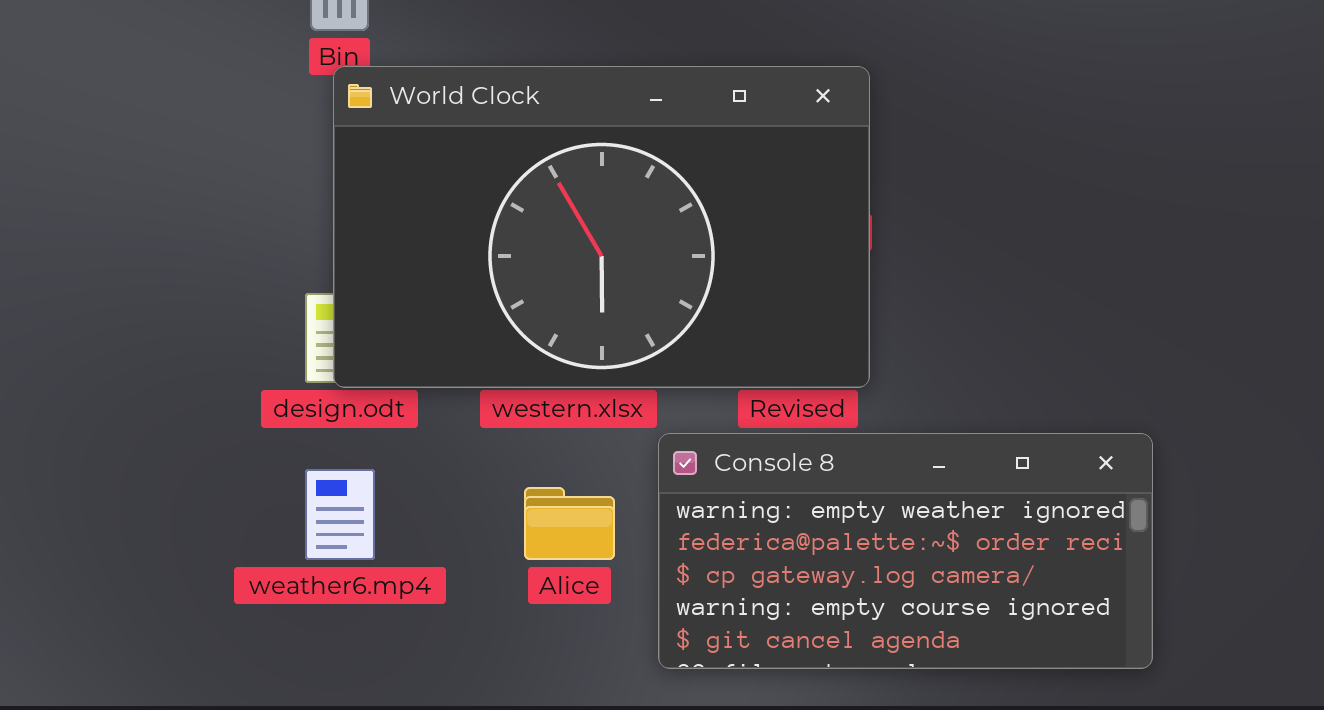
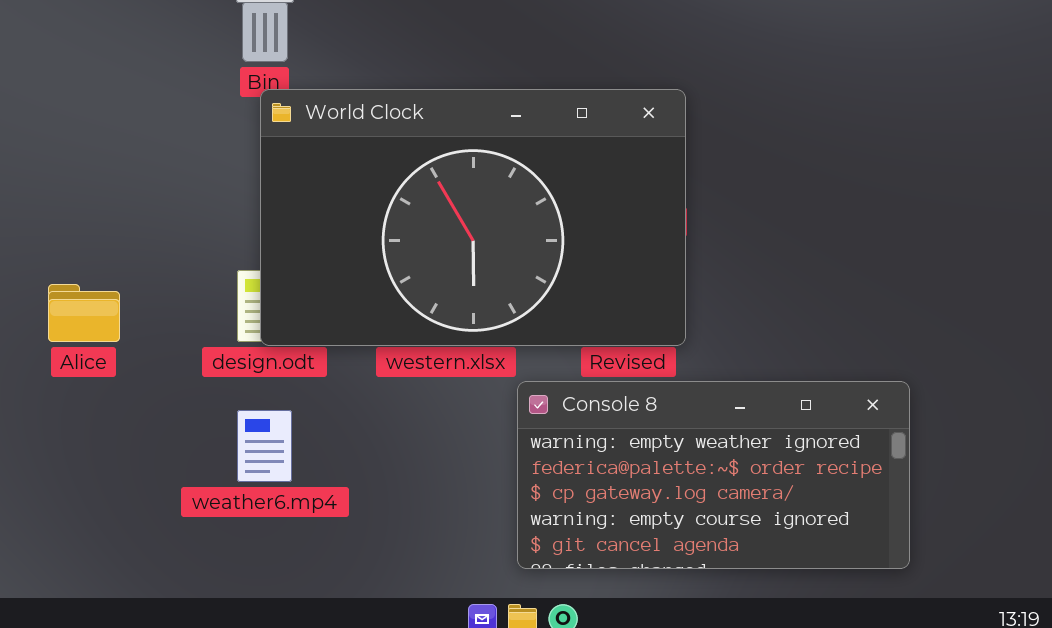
Alice: [524,487,615,560] -> [48,284,120,342], moved

